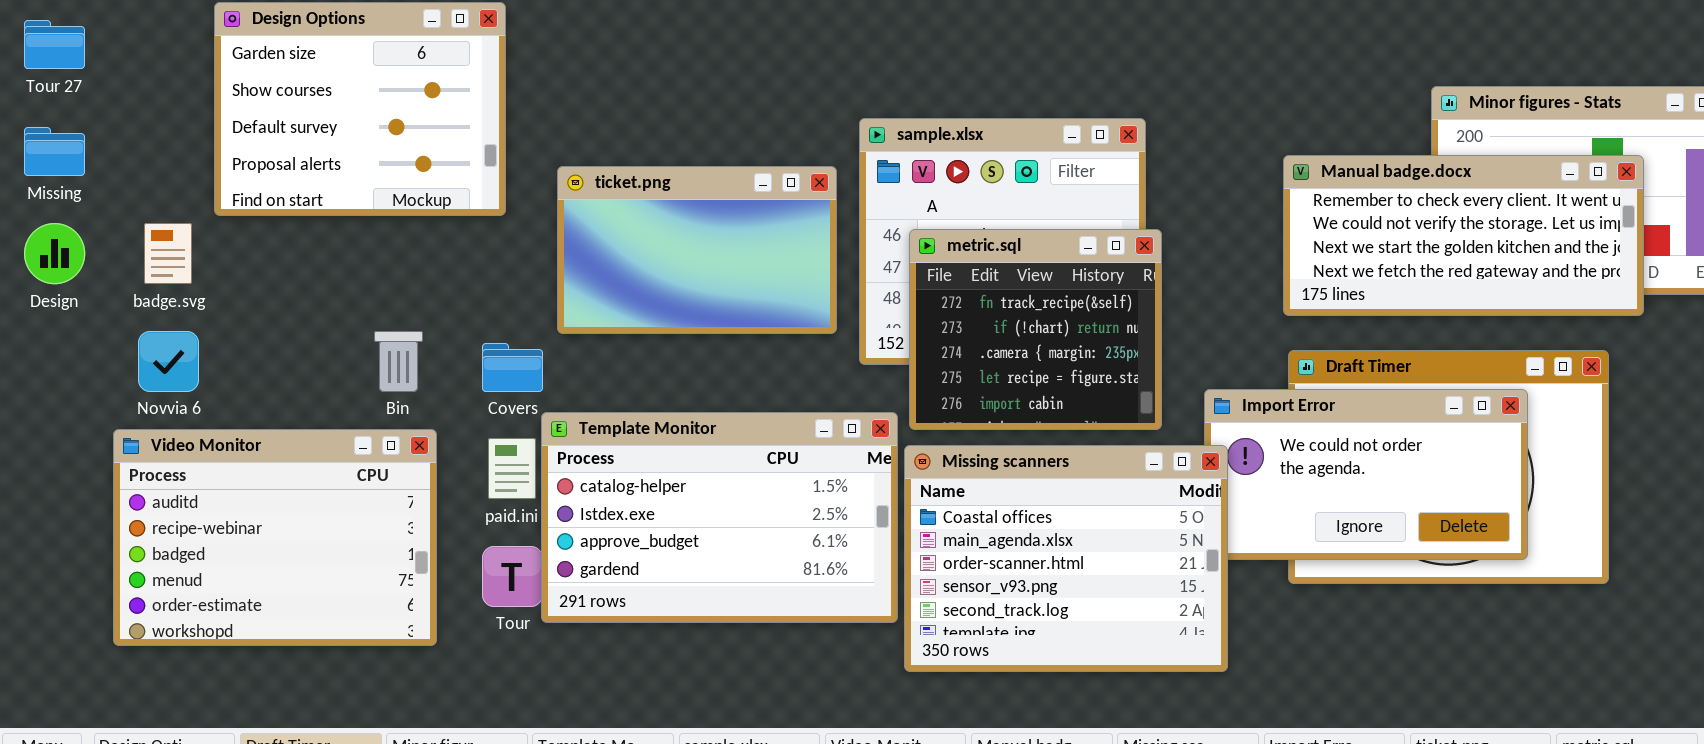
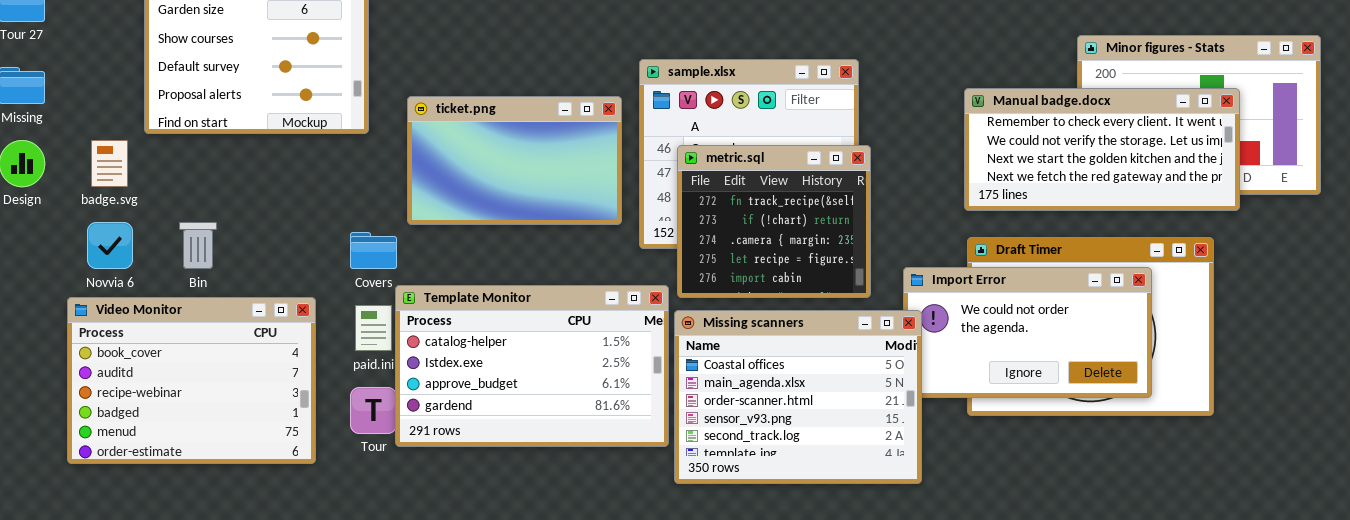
Bin: [374,331,423,392] -> [179,222,217,269], moved
Video Monitor: [113,429,437,646] -> [67,297,316,464], scrolled up 1 row

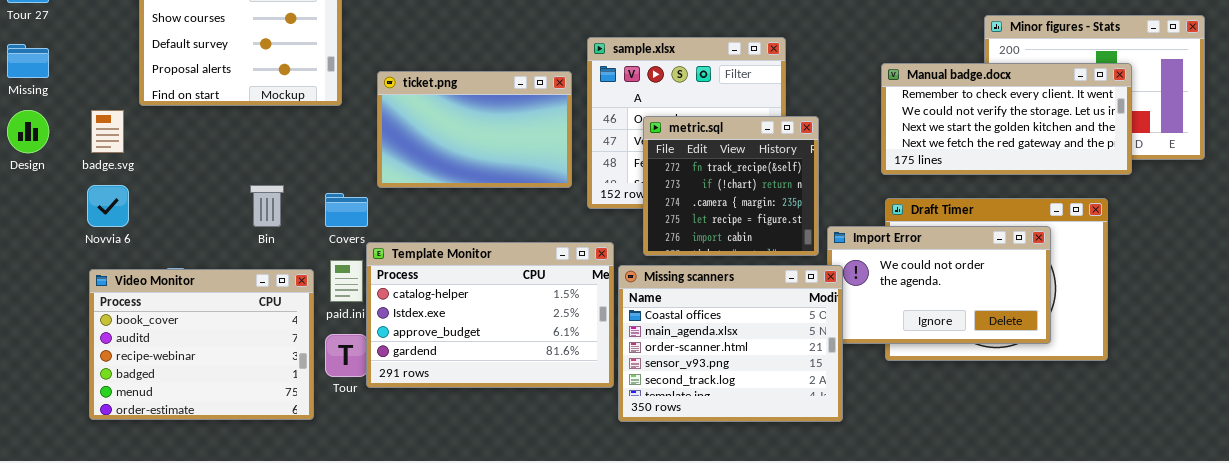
metric.sql: [677,145,871,298] -> [643,116,819,256], moved
Bin: [179,222,217,269] -> [250,185,284,227], moved
Video Monitor: [67,297,316,464] -> [89,269,314,420], moved

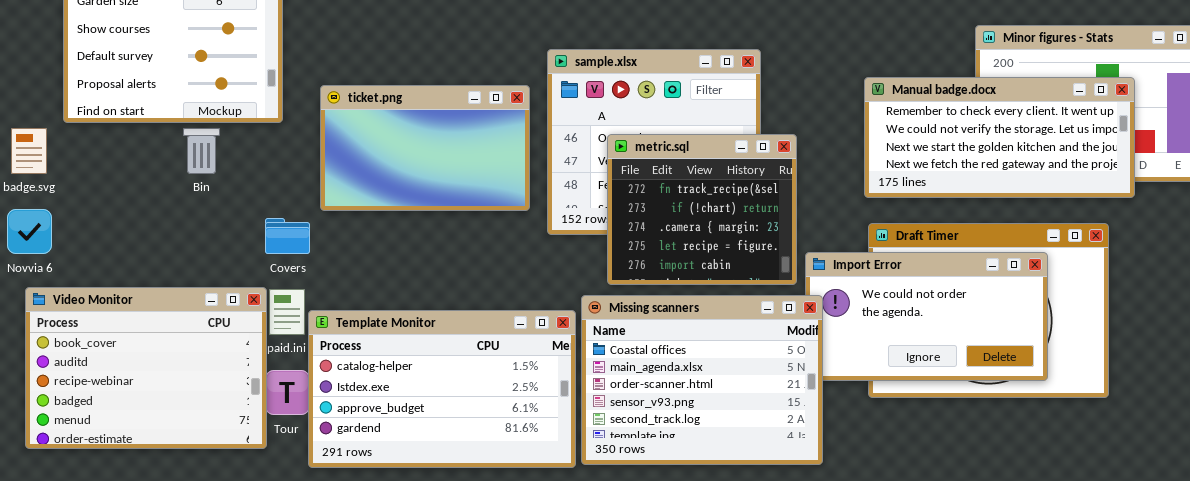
Bin: [250,185,284,227] -> [183,128,220,174], moved
Template Monitor: [366,242,614,388] -> [308,310,576,468], moved
Video Monitor: [89,269,314,420] -> [25,287,267,449], moved

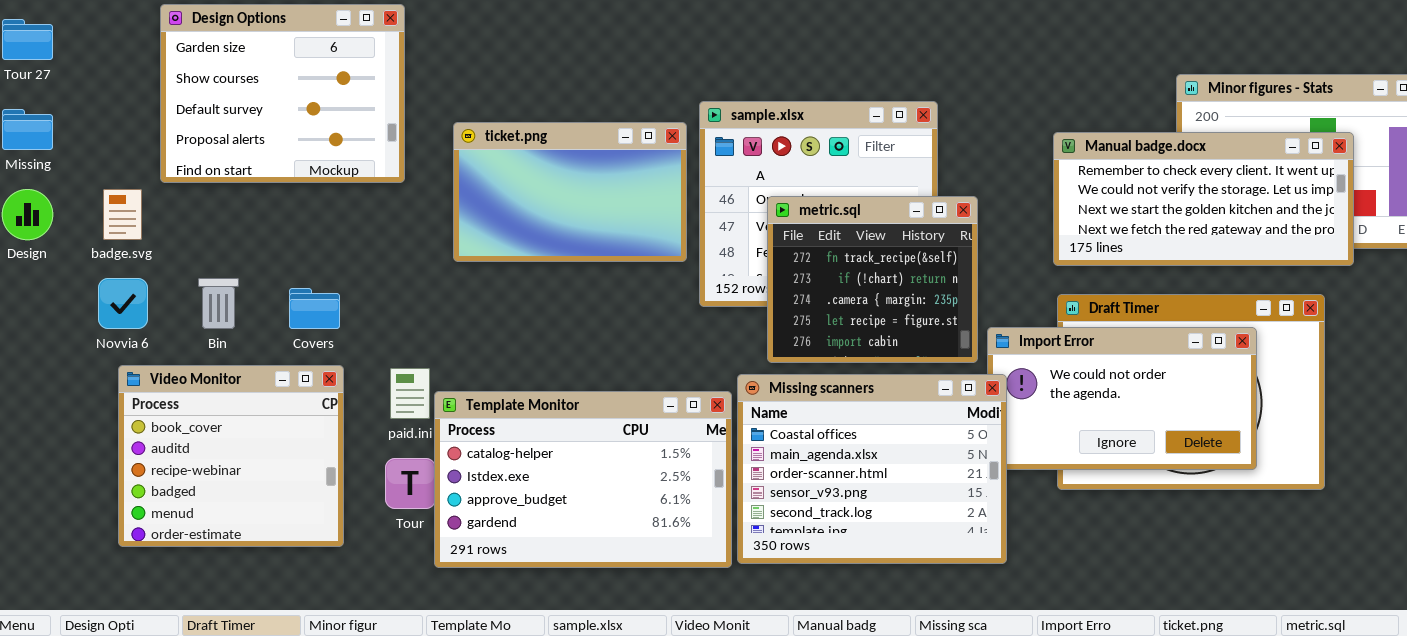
ticket.png: [320,85,530,211] -> [453,122,687,262], moved
Bin: [183,128,220,174] -> [198,278,239,329], moved
Covers: [265,218,310,254] -> [289,288,340,329], moved
Video Monitor: [25,287,267,449] -> [118,365,344,547], resized

